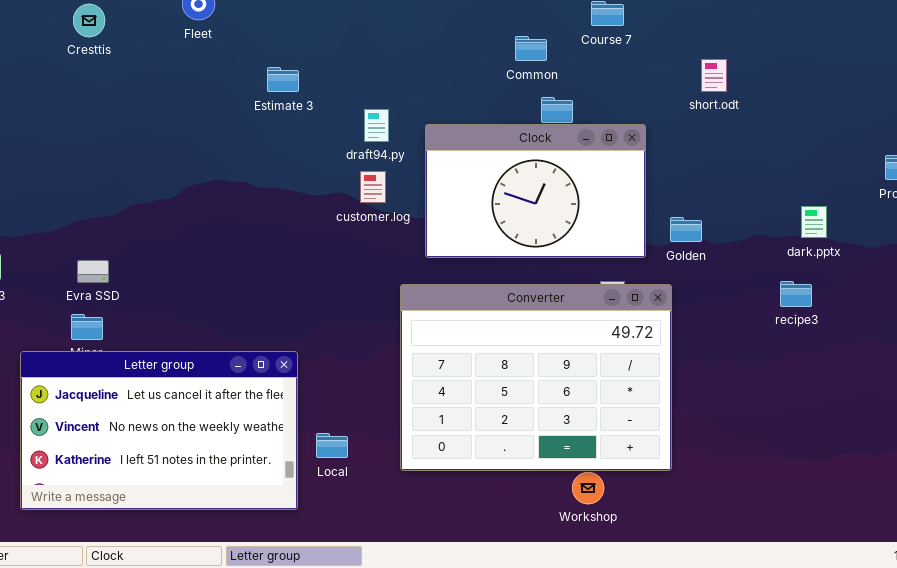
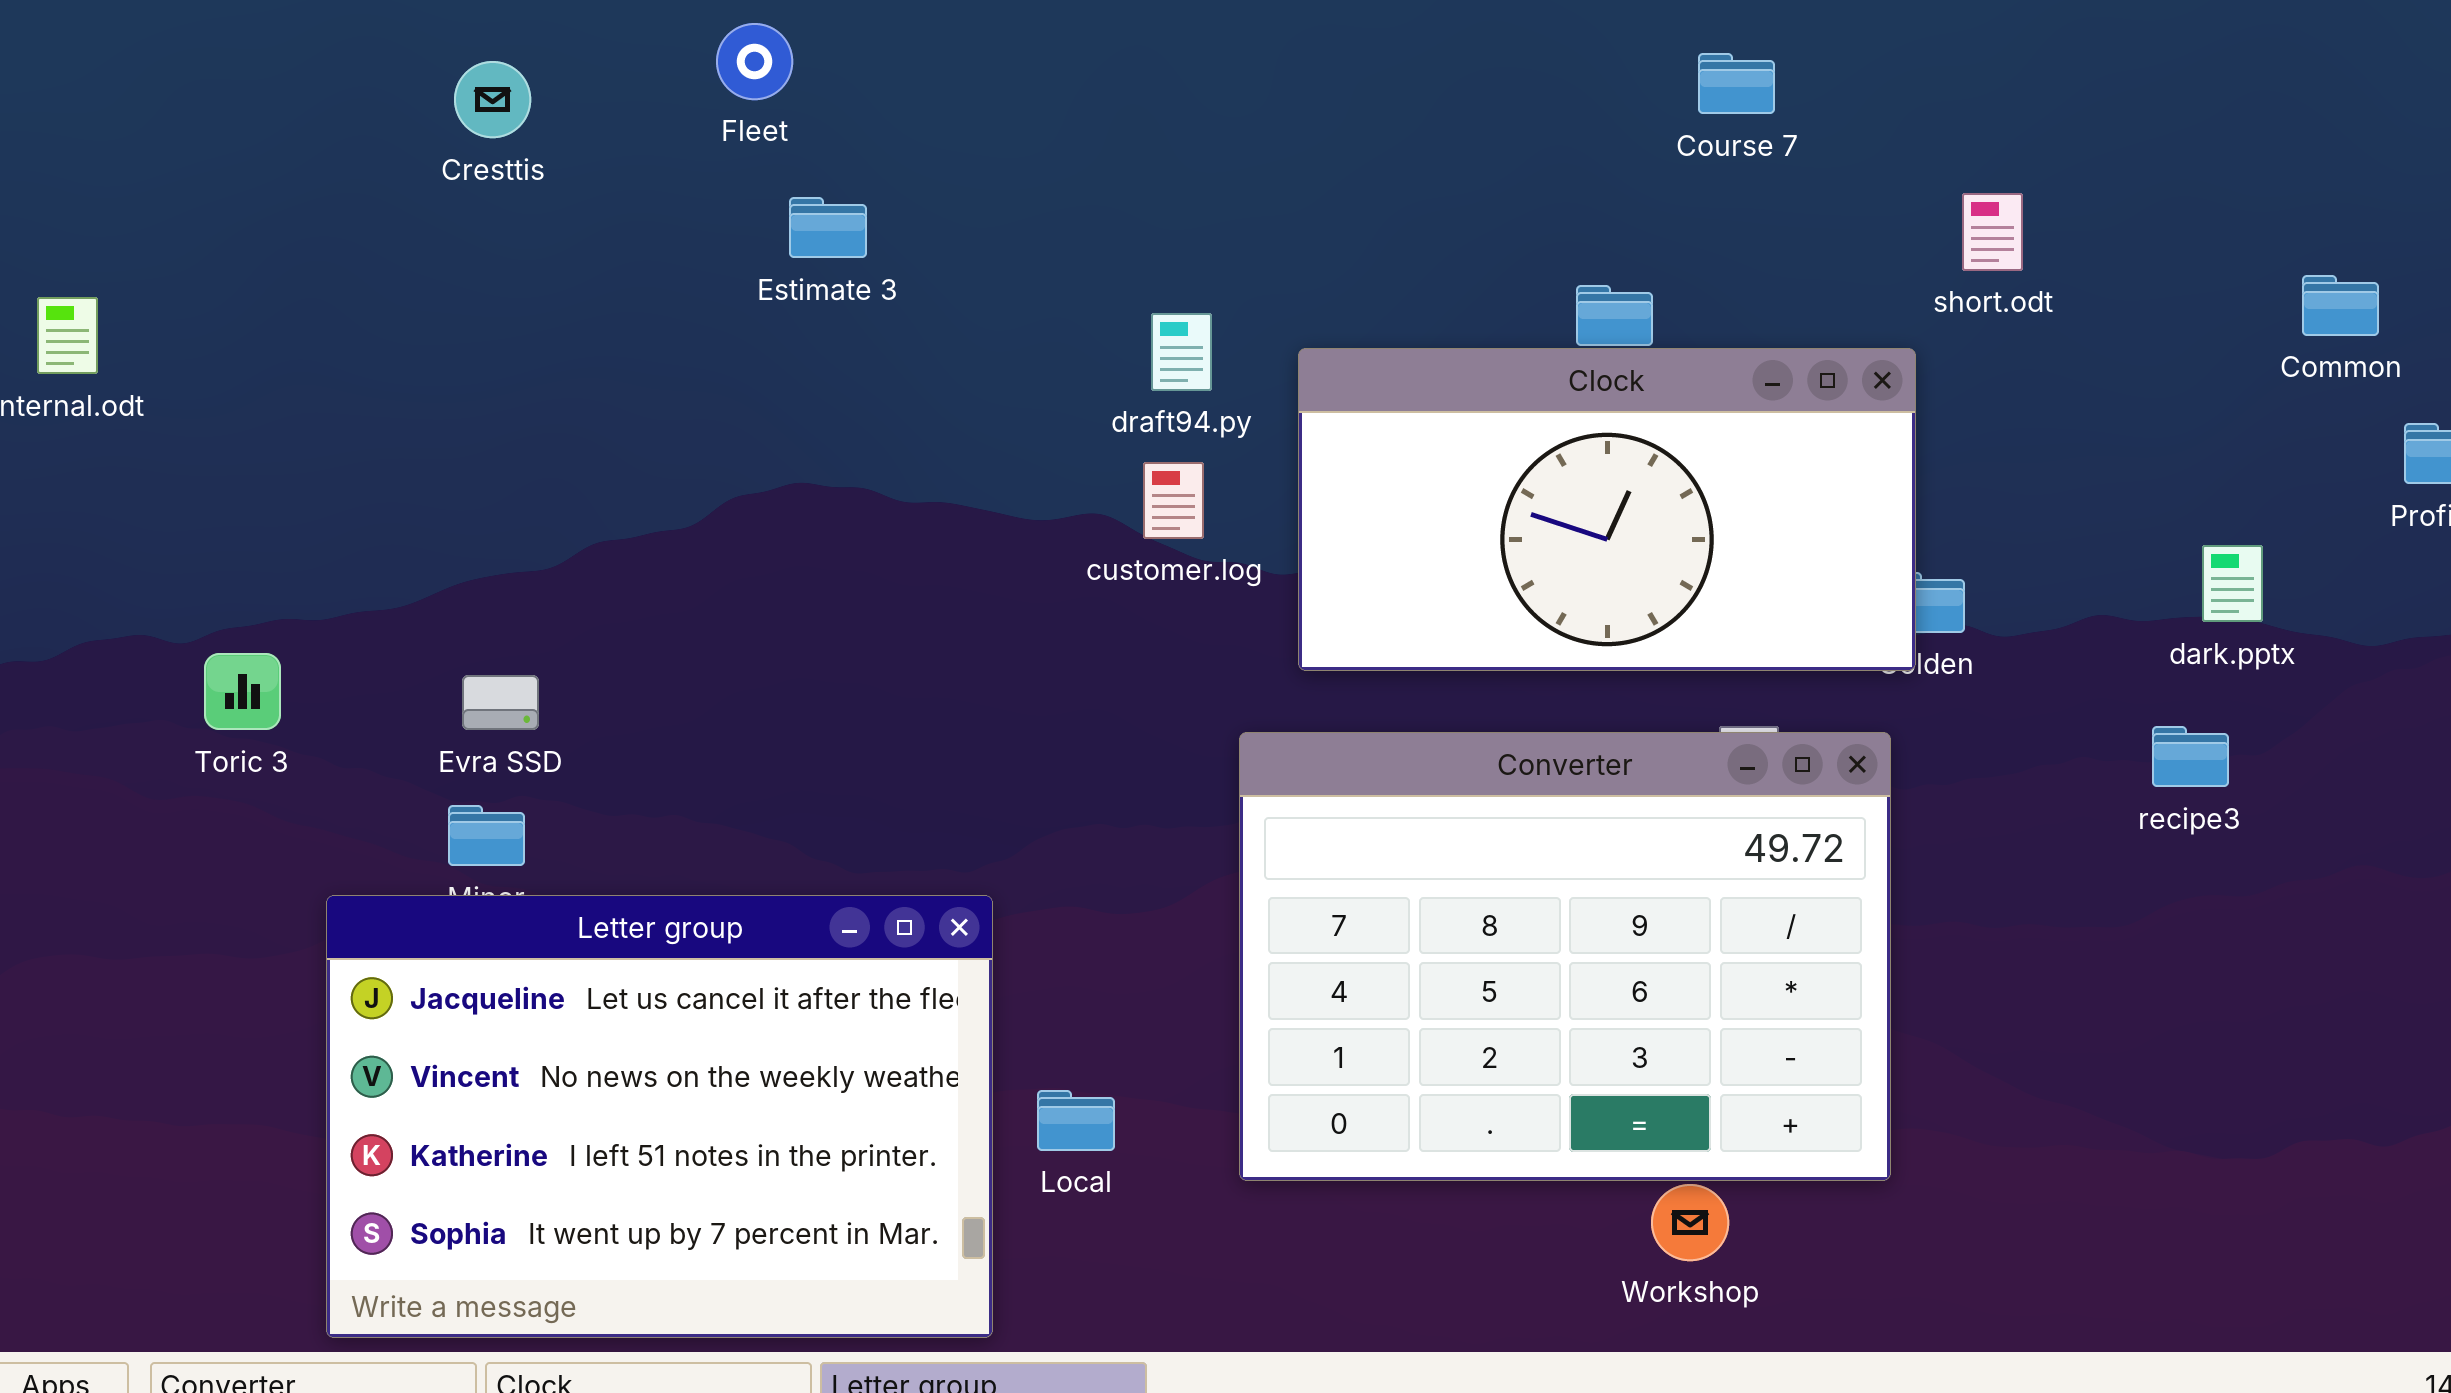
Common: [515,36,547,61] -> [2302,275,2379,336], moved
Estimate 3: [267,67,299,92] -> [789,197,867,258], moved
Clock: [425,124,646,258] -> [1298,348,1916,671], resized
Letter group: [20,351,298,510] -> [326,895,993,1338], resized

